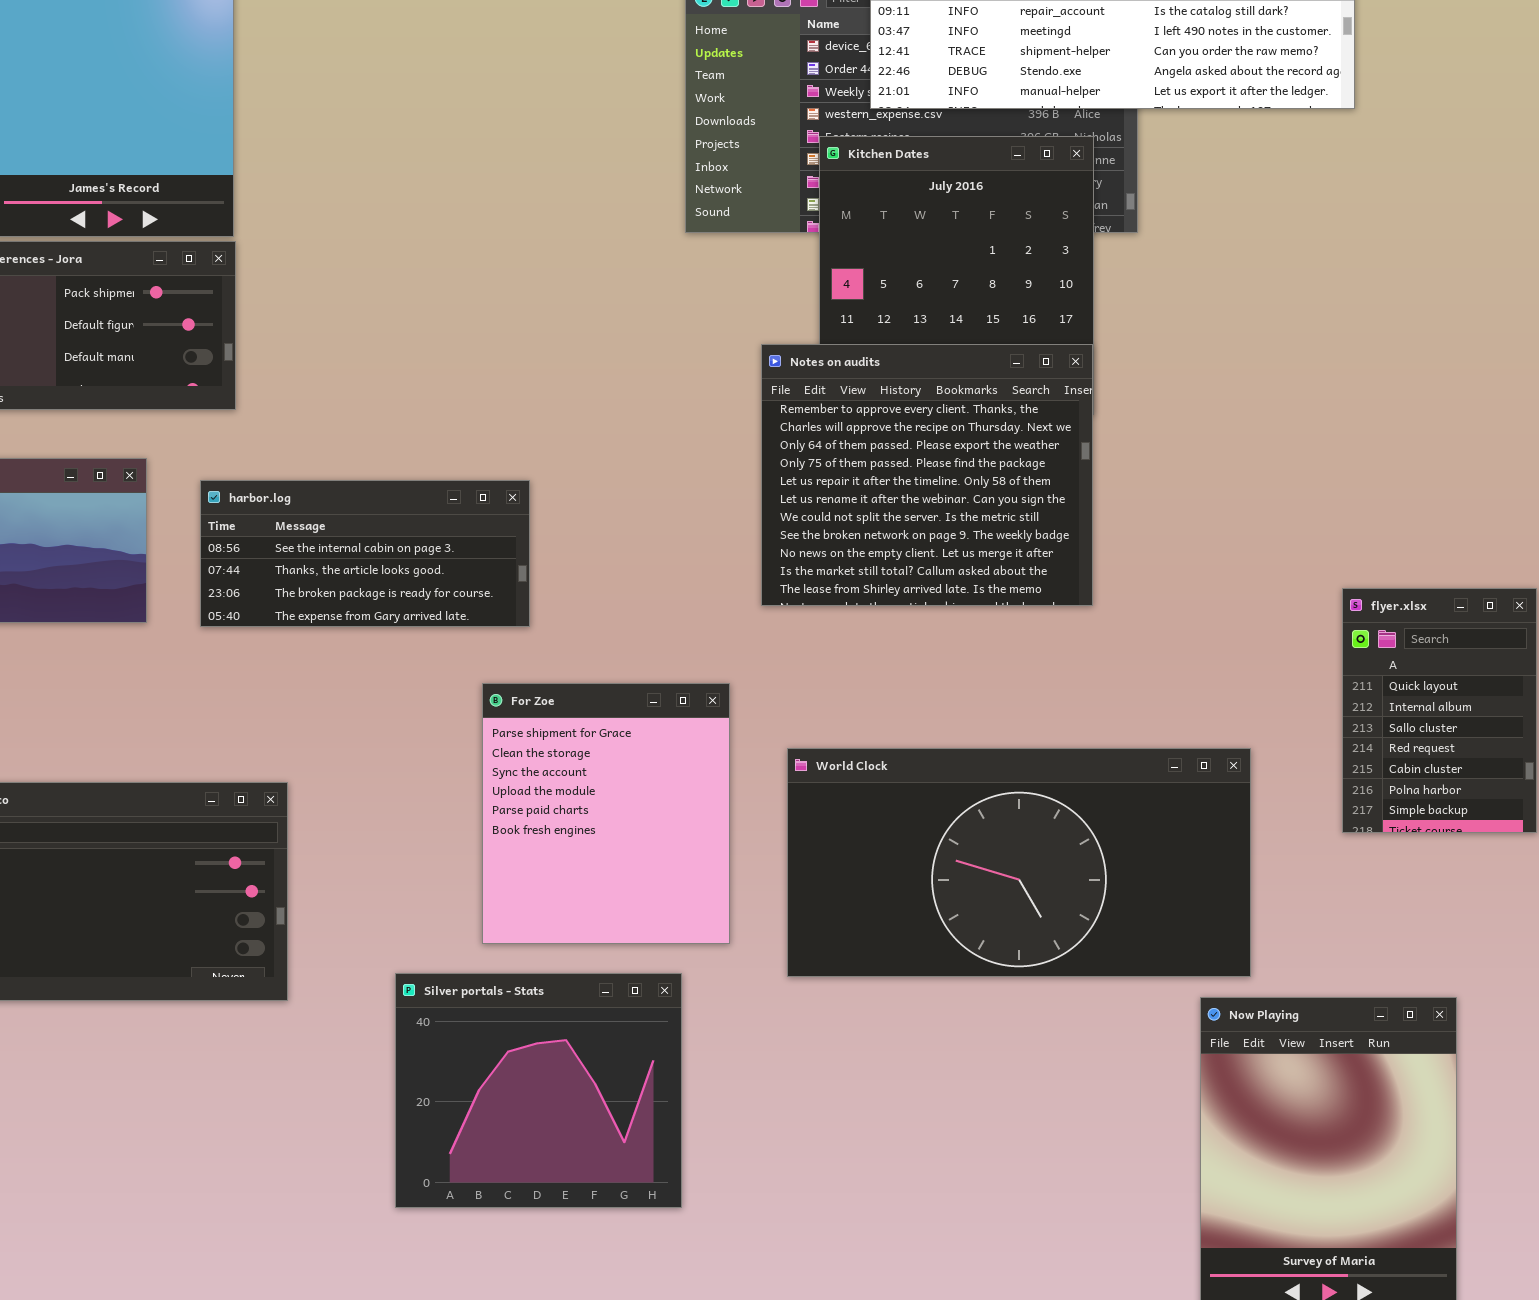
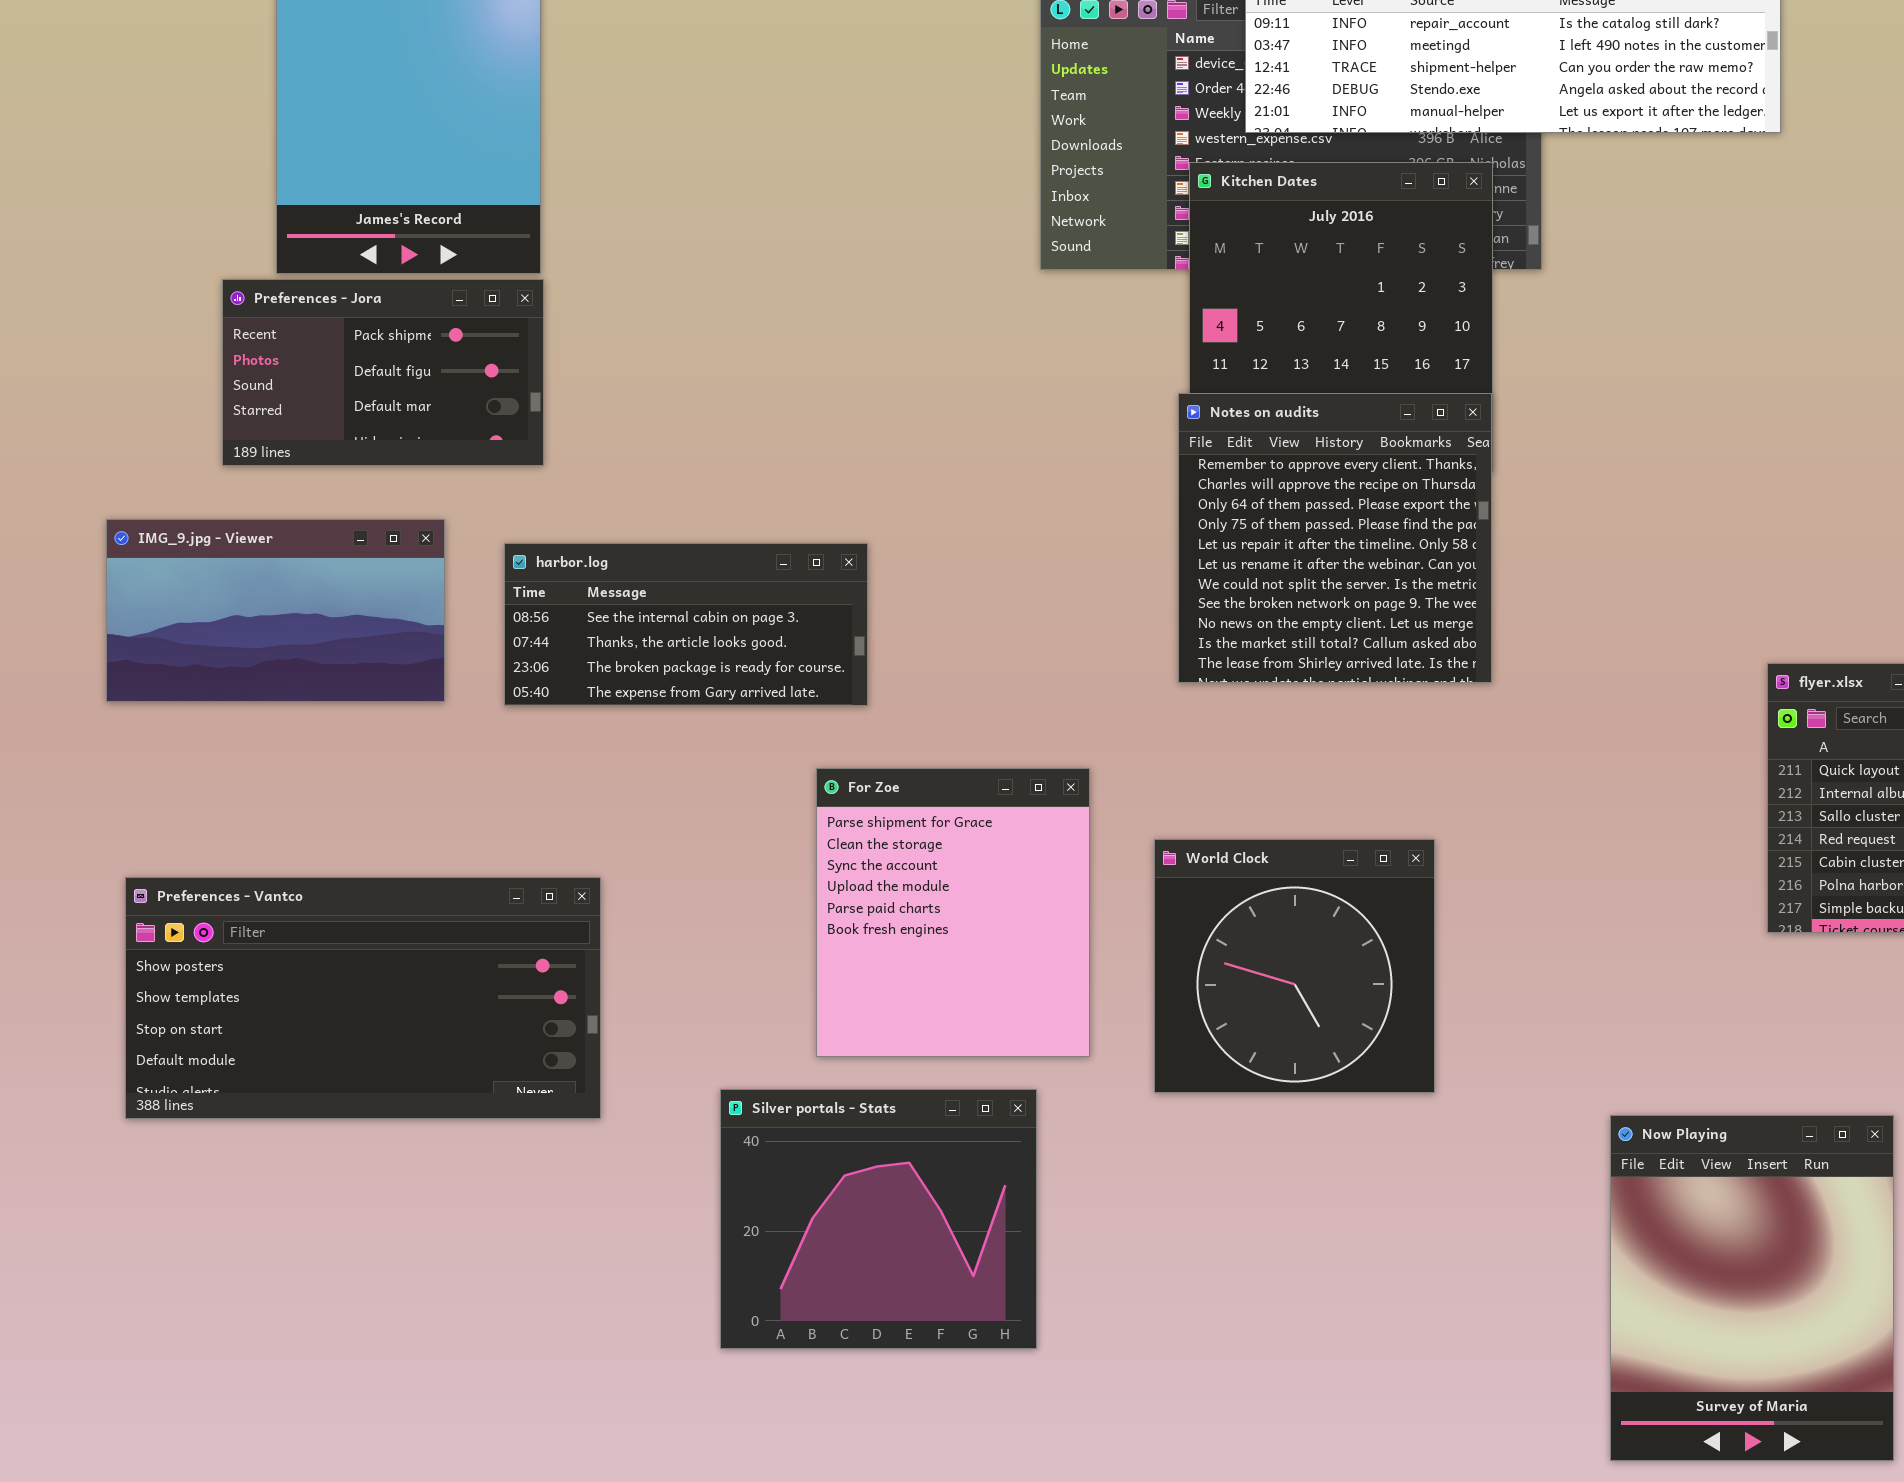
Notes on audits: [761,344,1093,606] -> [1178,393,1492,683], resized
World Clock: [787,748,1251,977] -> [1154,839,1435,1093], resized

